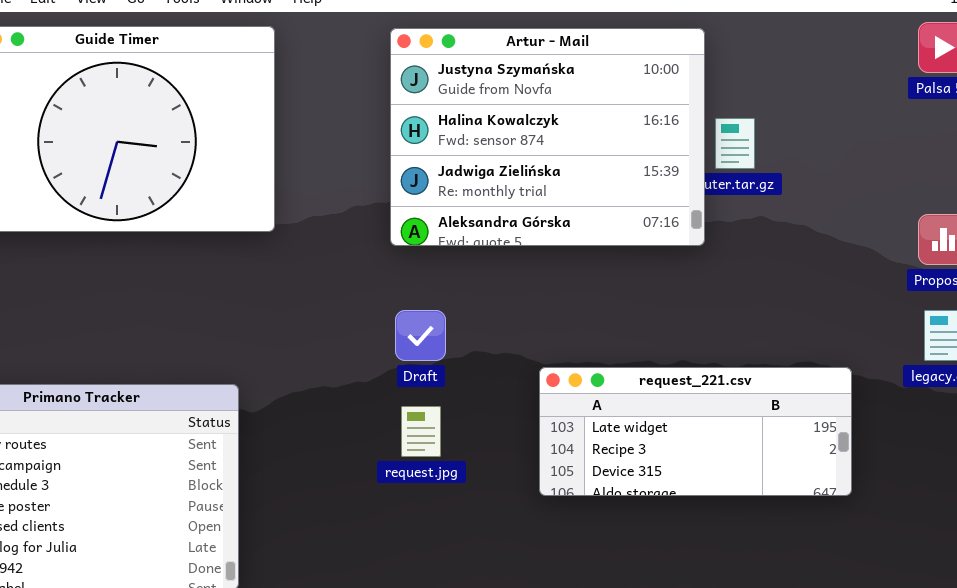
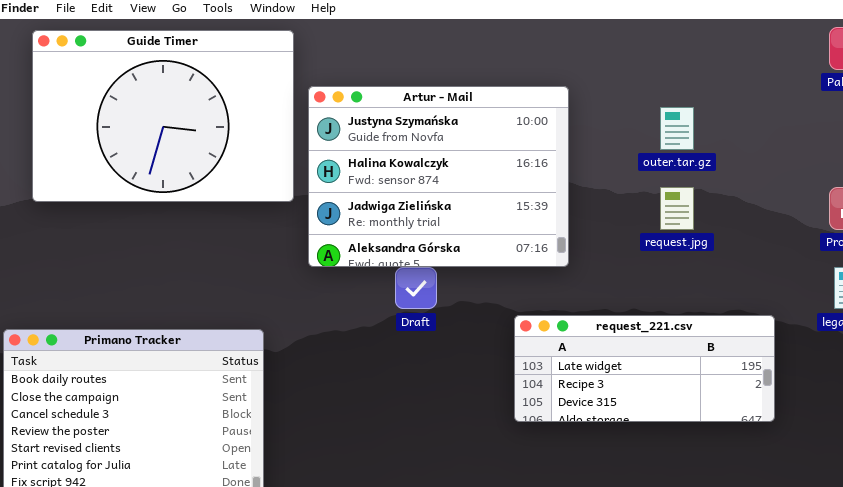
Artur - Mail: [390,28,705,246] -> [308,86,569,267], moved
request.jpg: [401,406,441,457] -> [660,187,694,230], moved

